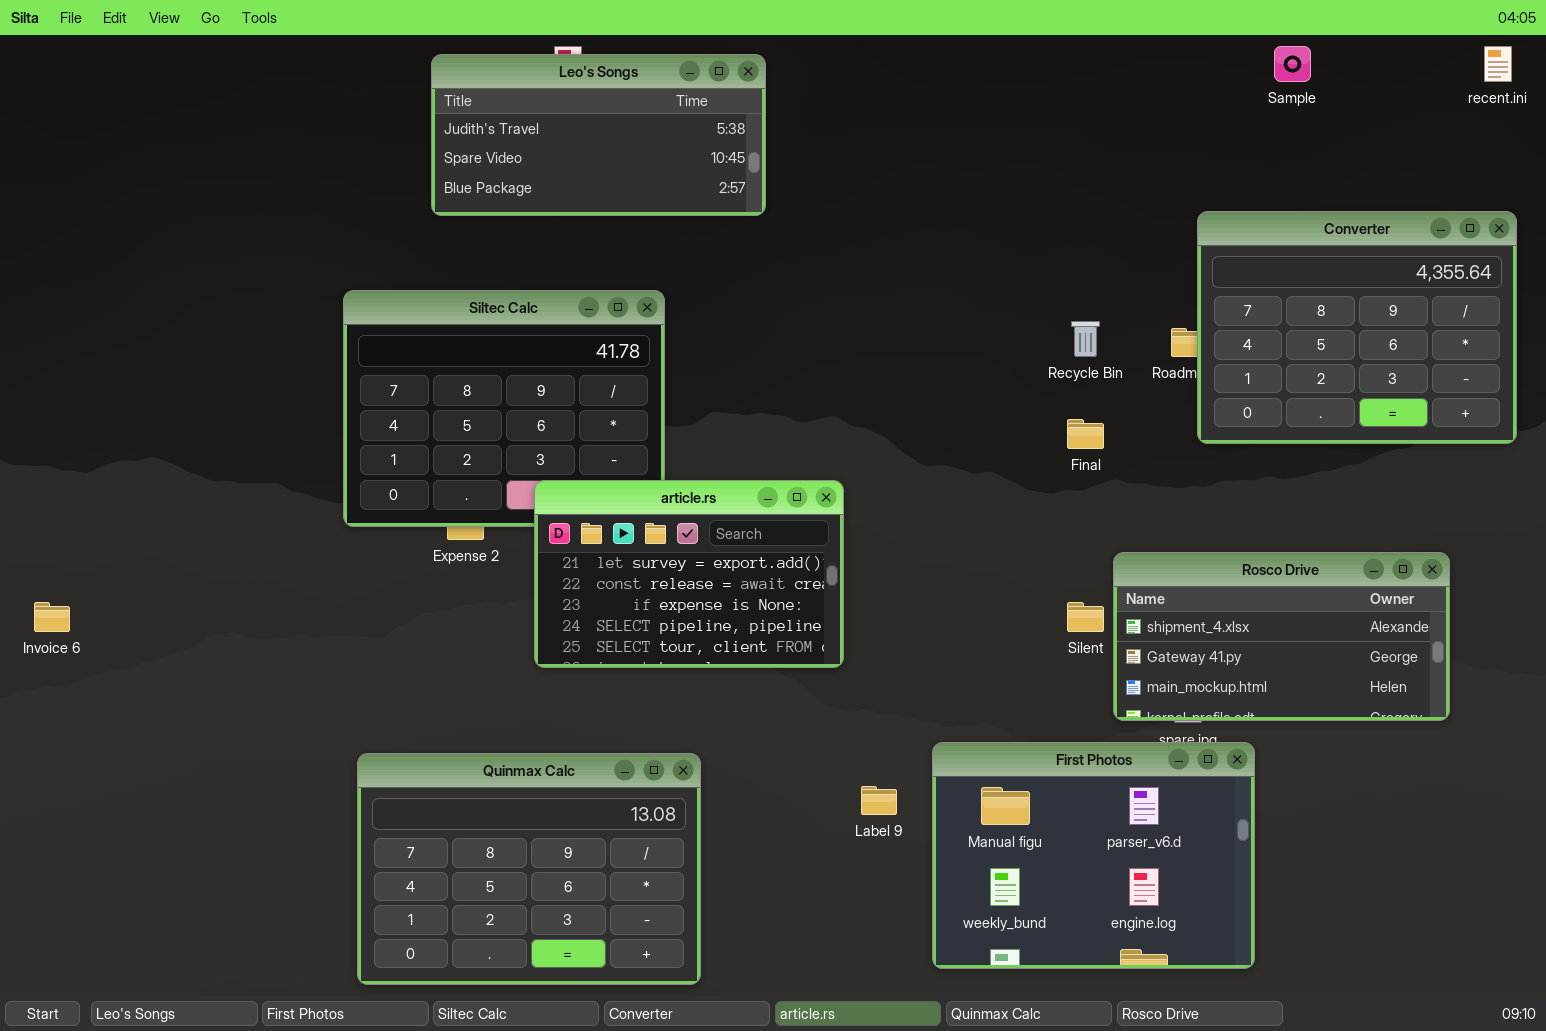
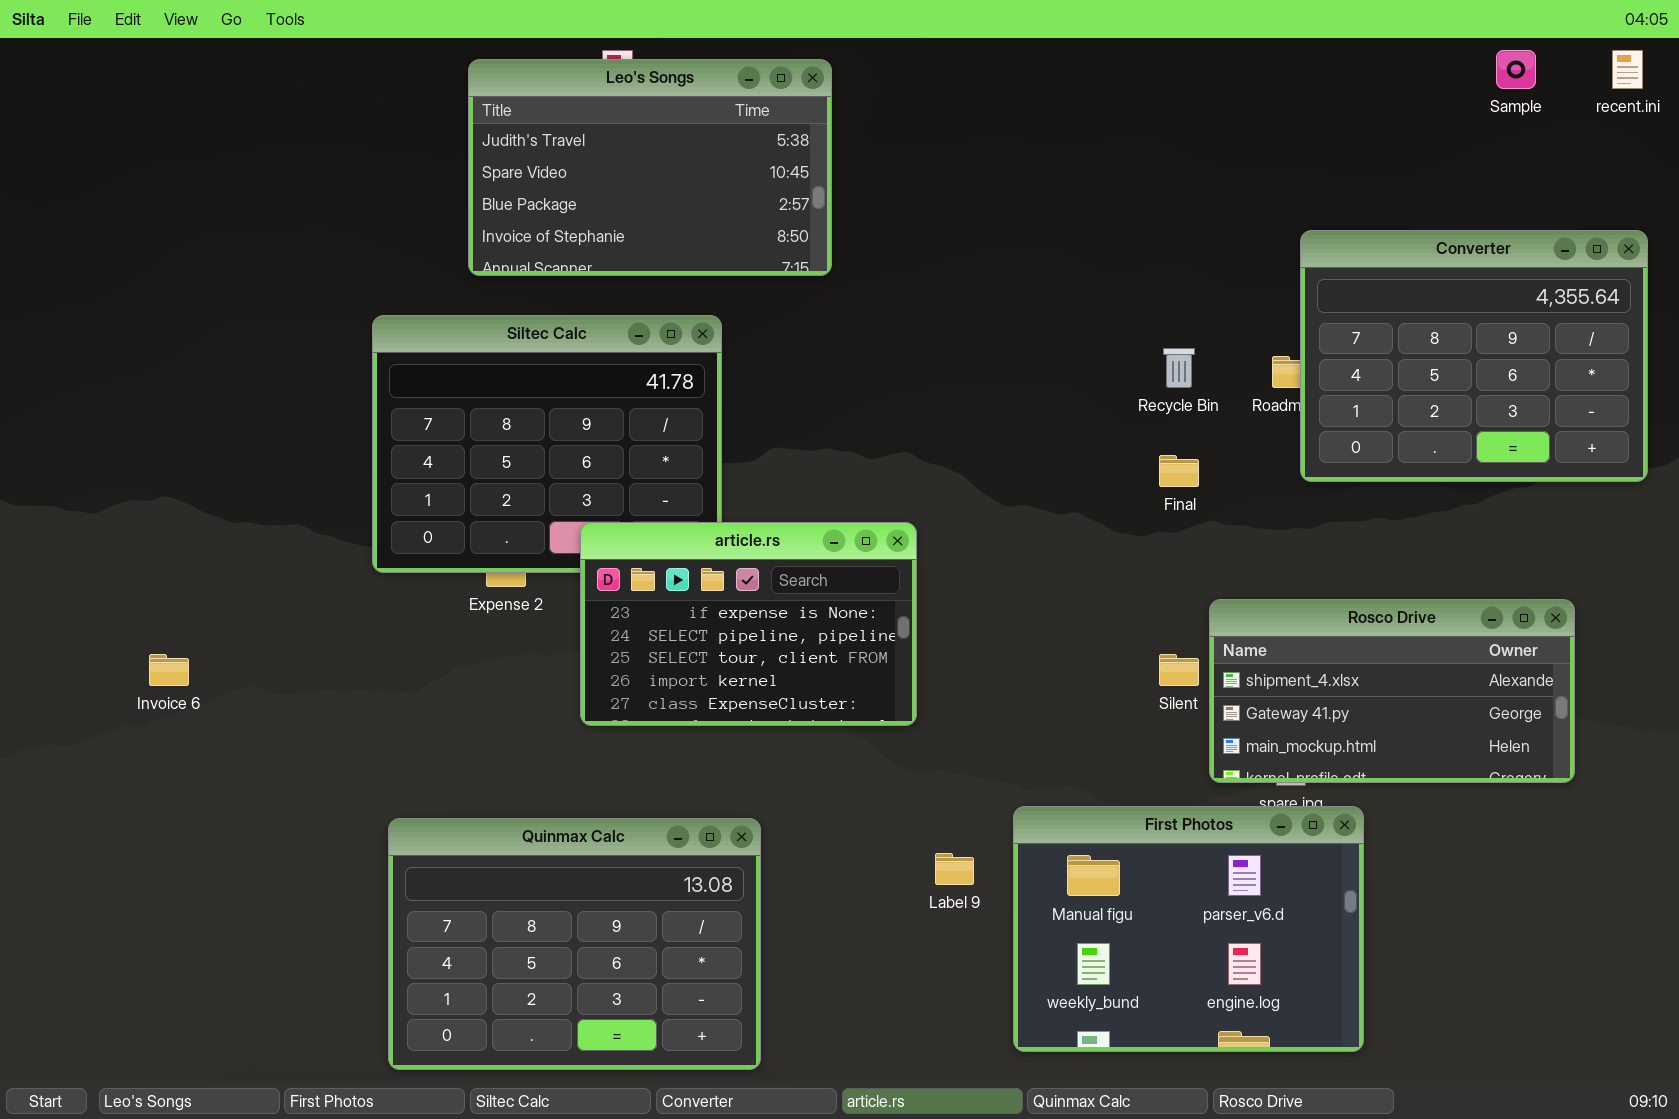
Sample: [1274,46,1311,82] -> [1496,50,1536,89], moved
Leo's Songs: [431,54,766,216] -> [468,59,832,276], resized
article.rs: [534,480,844,668] -> [580,522,917,726], scrolled down 2 rows
Invoice 6: [34,602,70,632] -> [149,654,189,686], moved

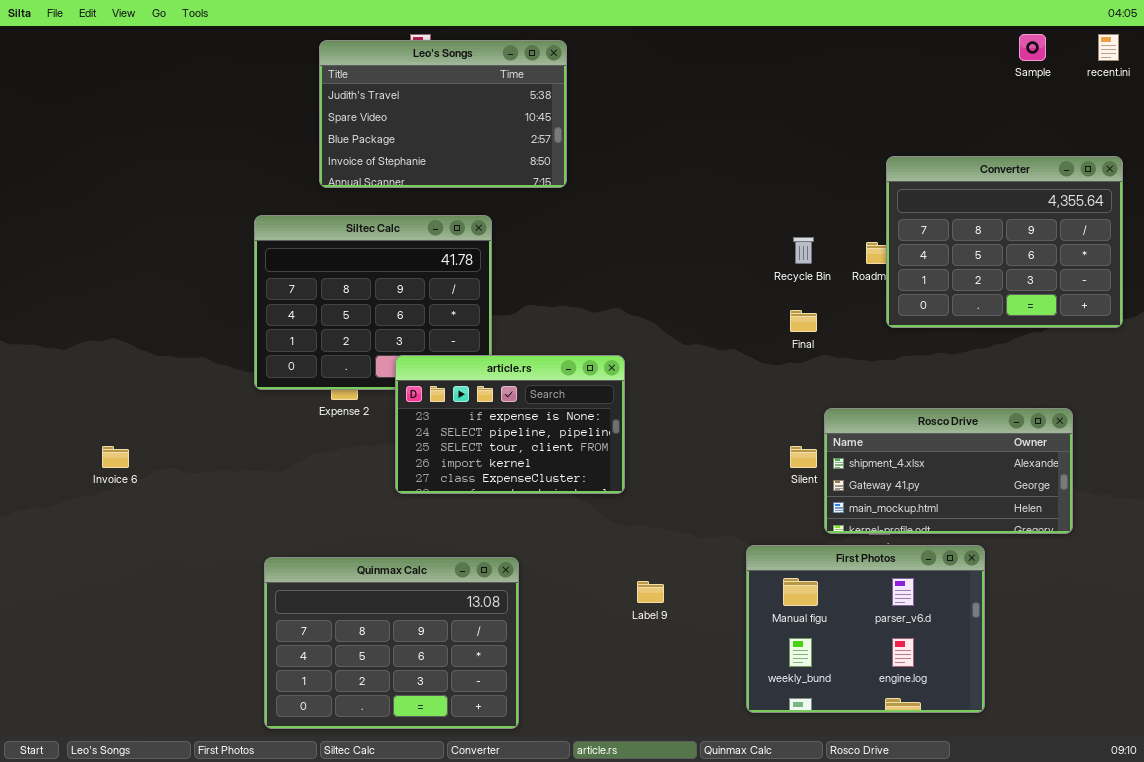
First Photos: [1013,806,1364,1052] -> [746,545,985,713], moved

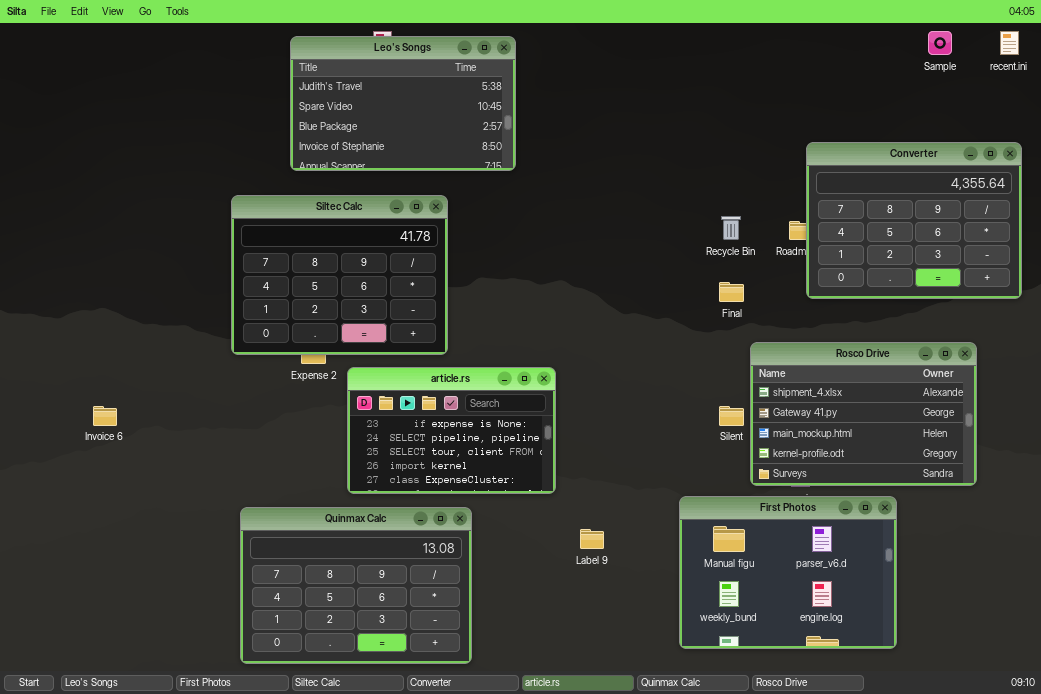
article.rs: [395,355,625,494] -> [347,367,556,494], moved
Rosco Drive: [824,408,1073,534] -> [750,342,977,486], resized

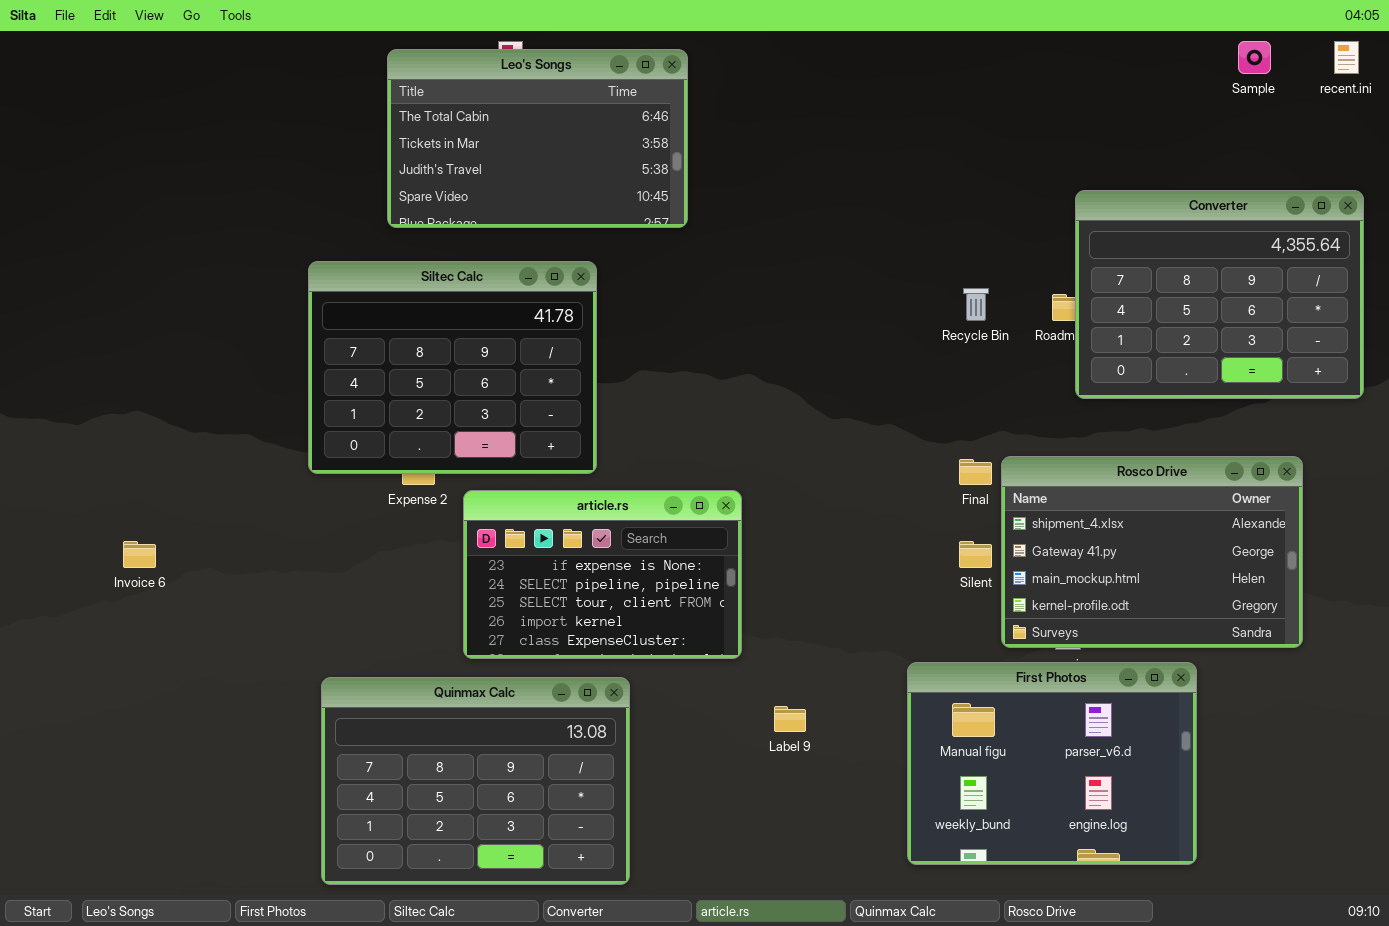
Leo's Songs: [290,36,516,171] -> [387,49,688,228], scrolled up 2 rows
Final: [719,282,744,302] -> [959,459,992,485], moved

